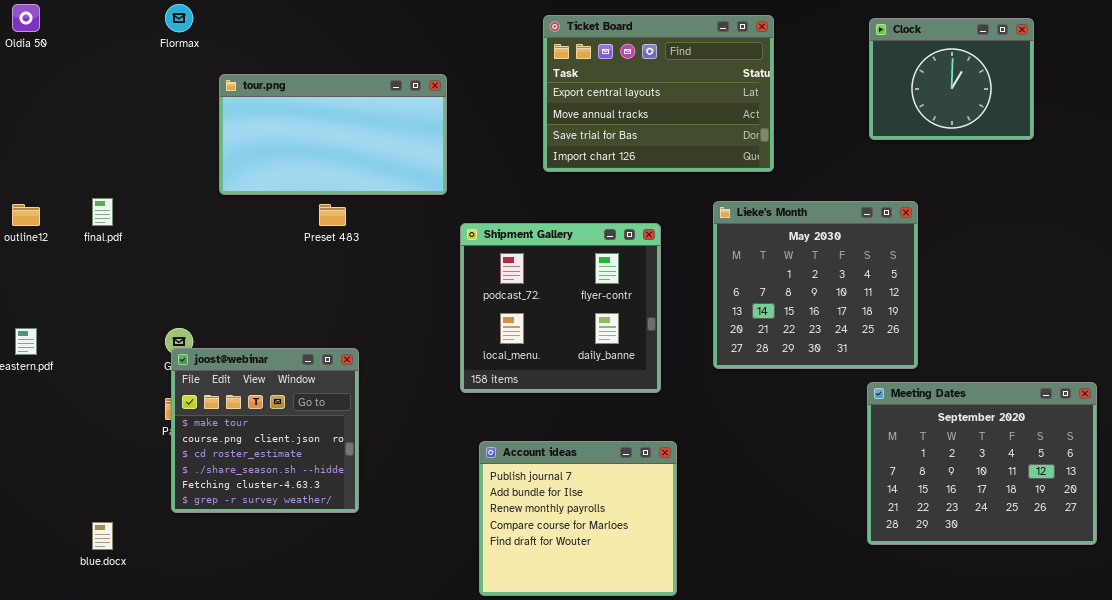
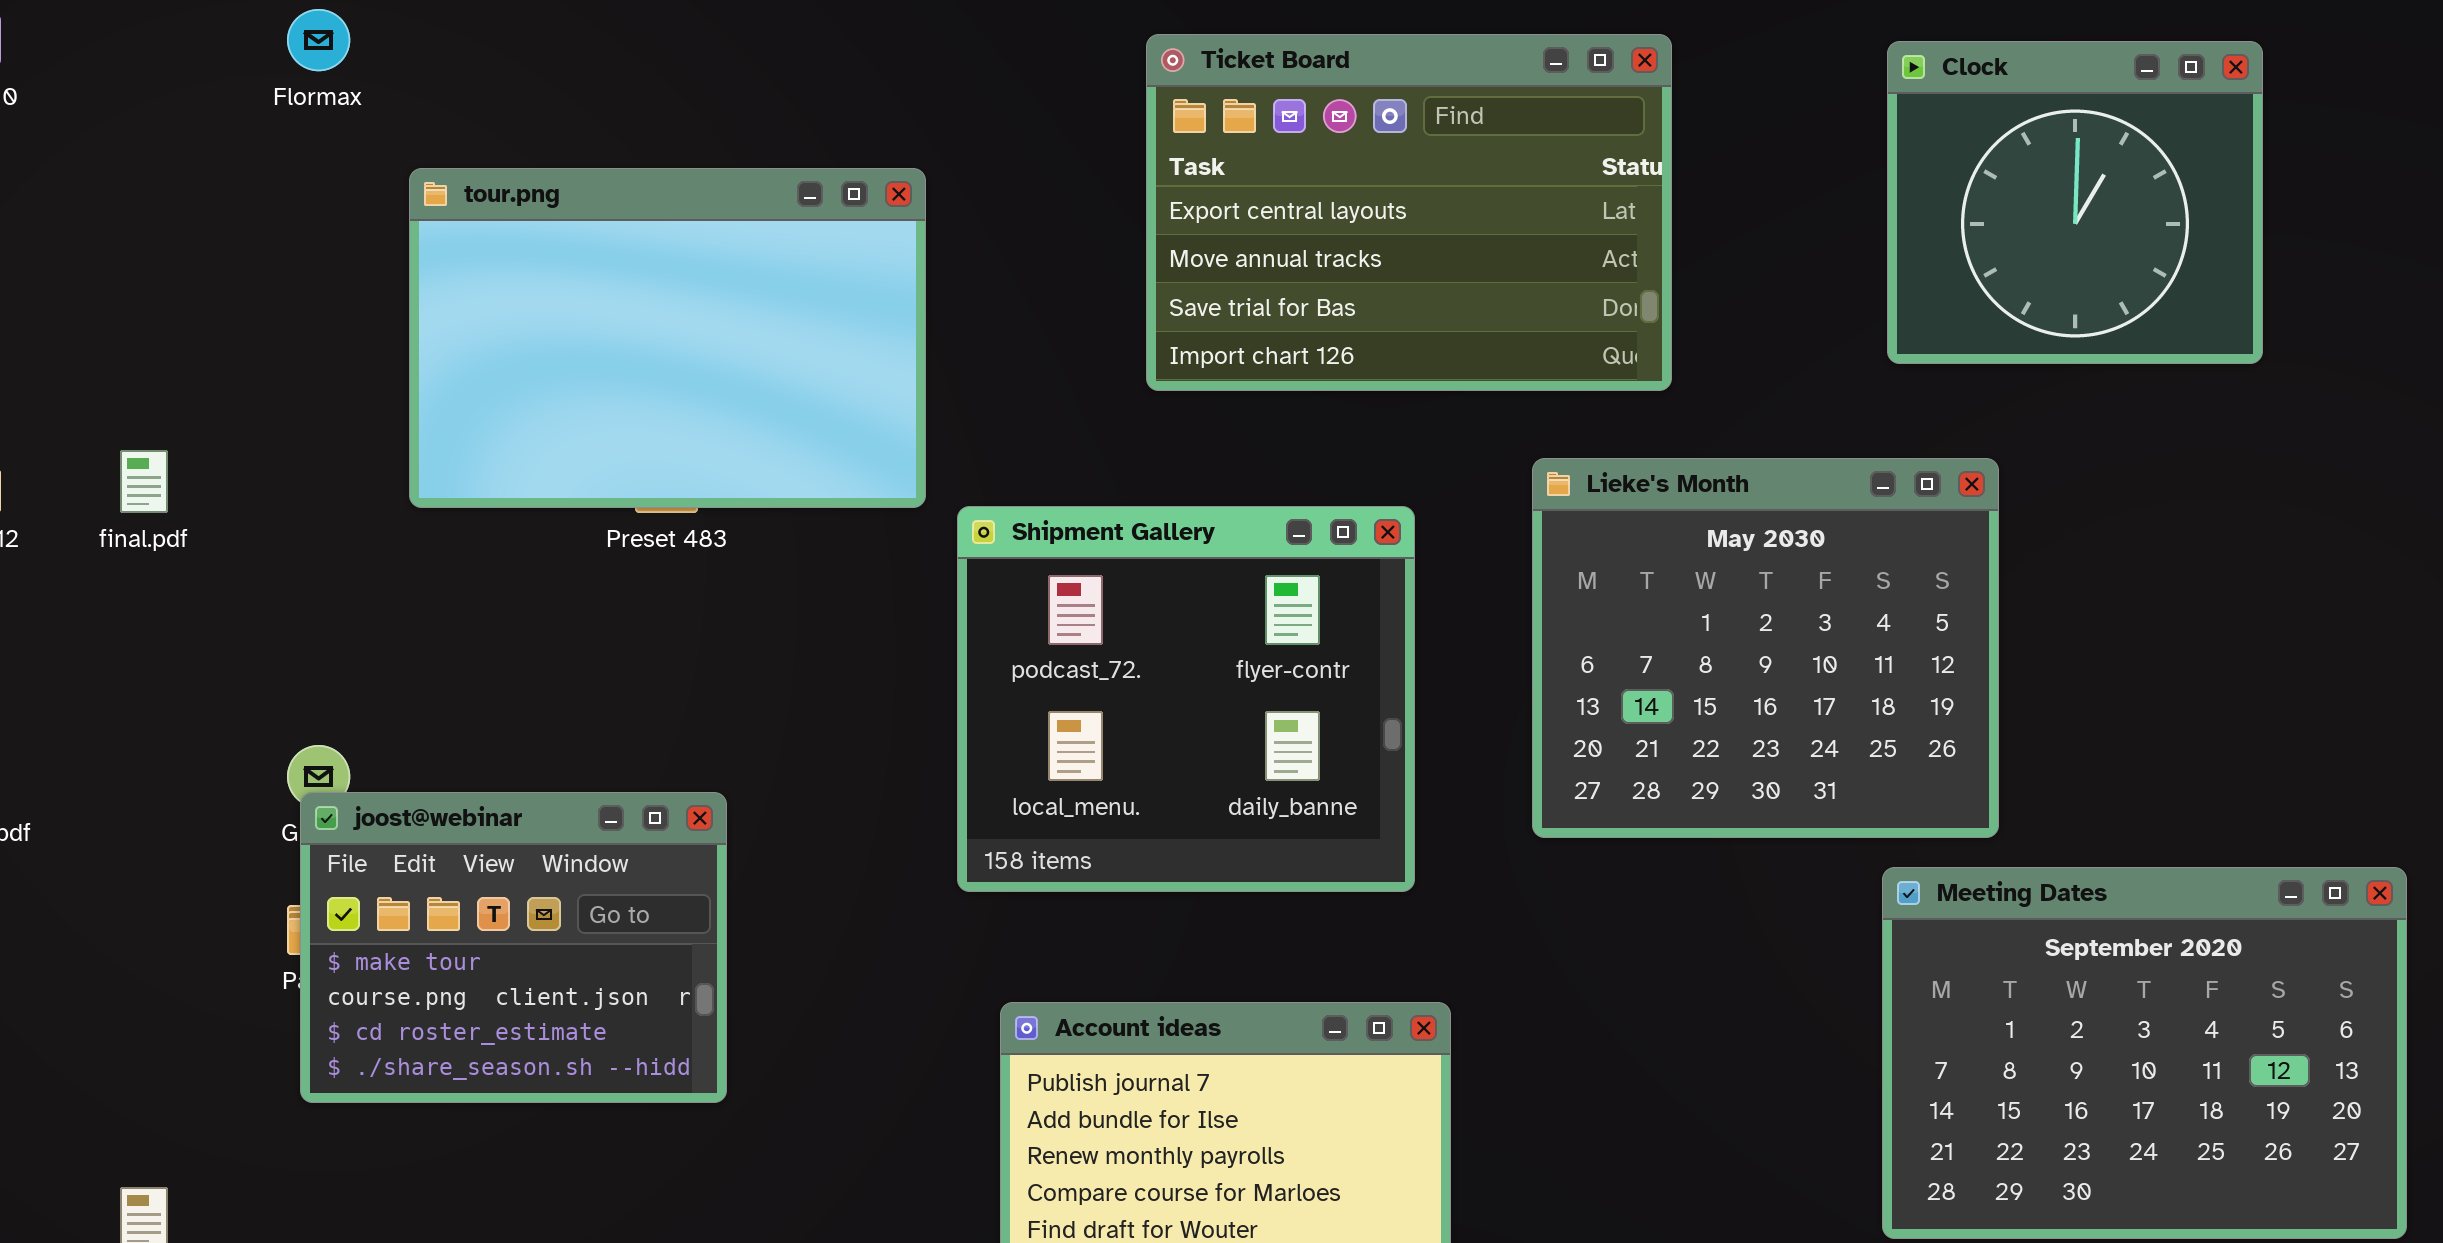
Clock: [869,18,1034,140] -> [1887,41,2263,364], resized
tour.png: [219,74,447,195] -> [409,168,926,508], resized
joost@webinar: [171,348,359,513] -> [300,792,727,1103], resized

